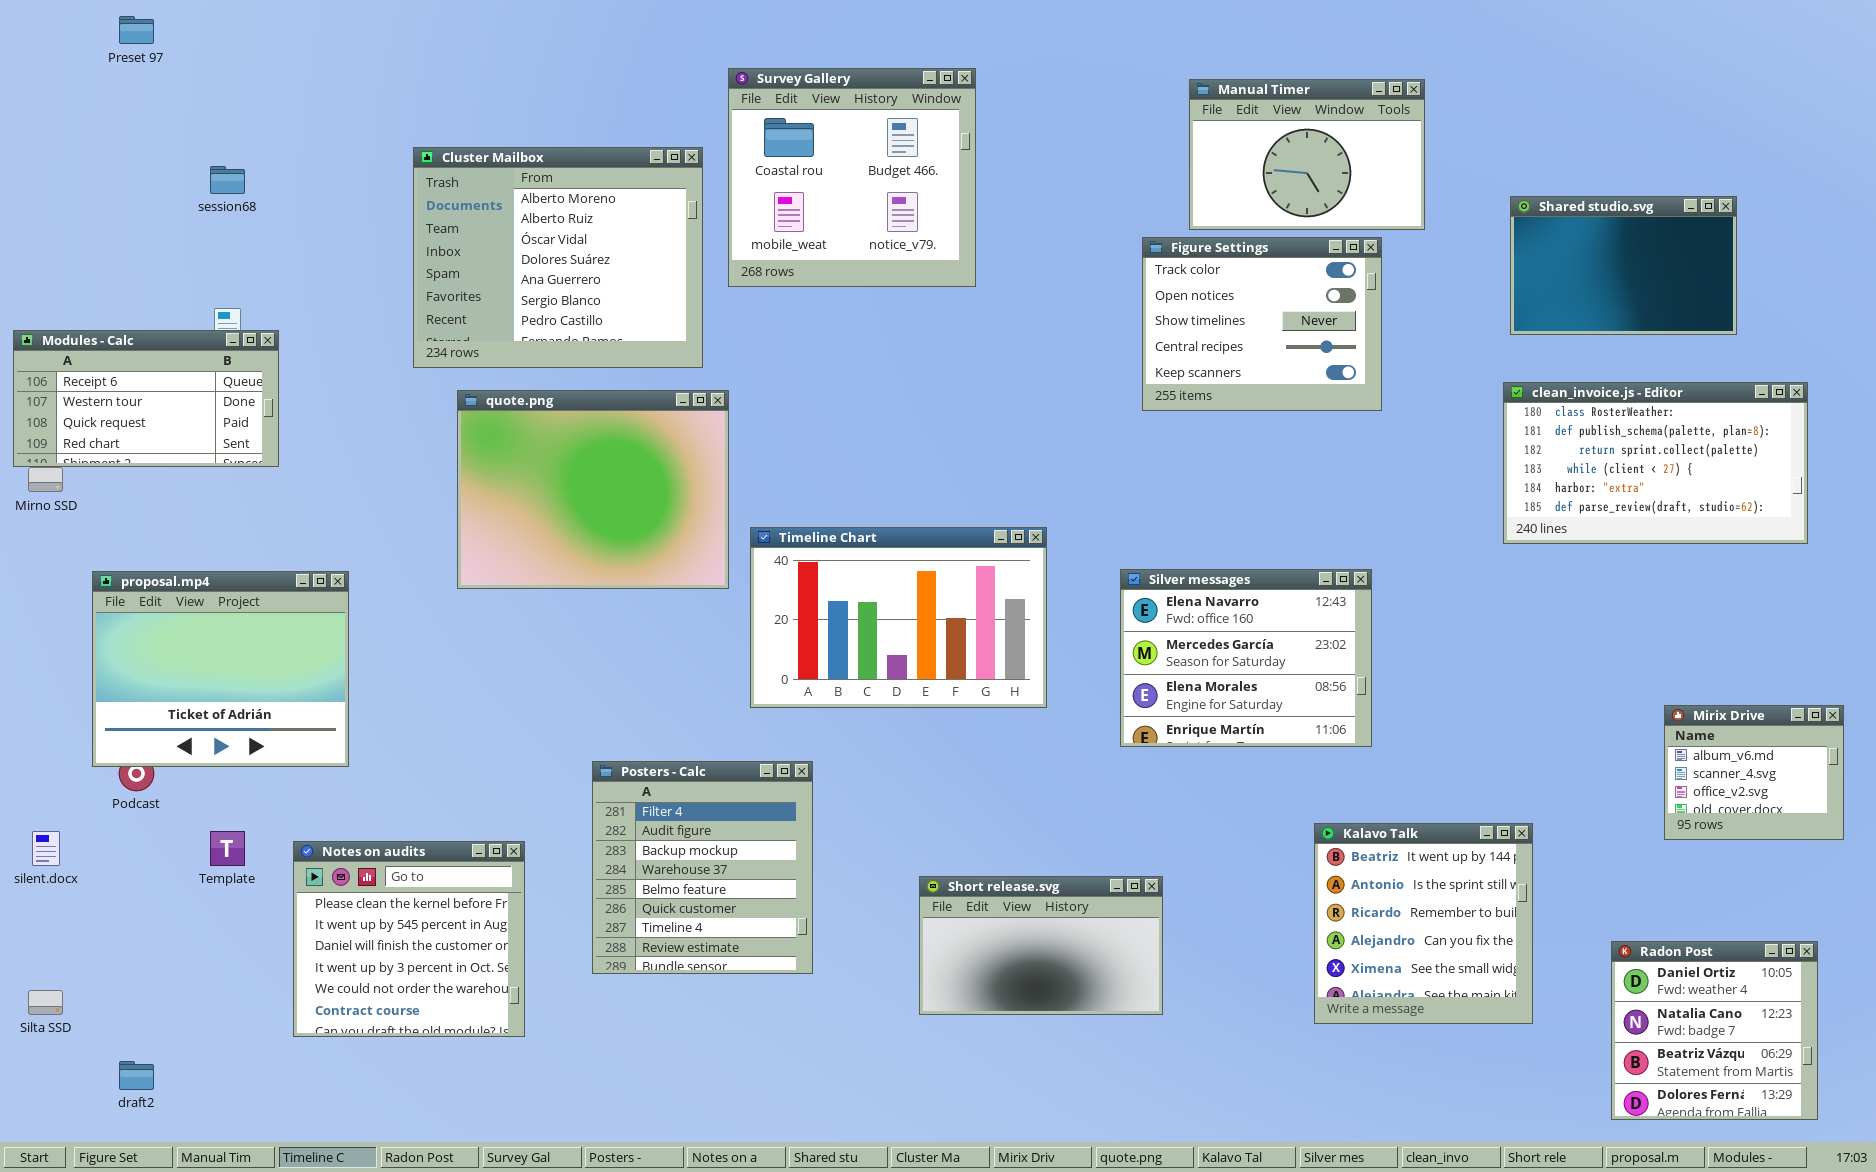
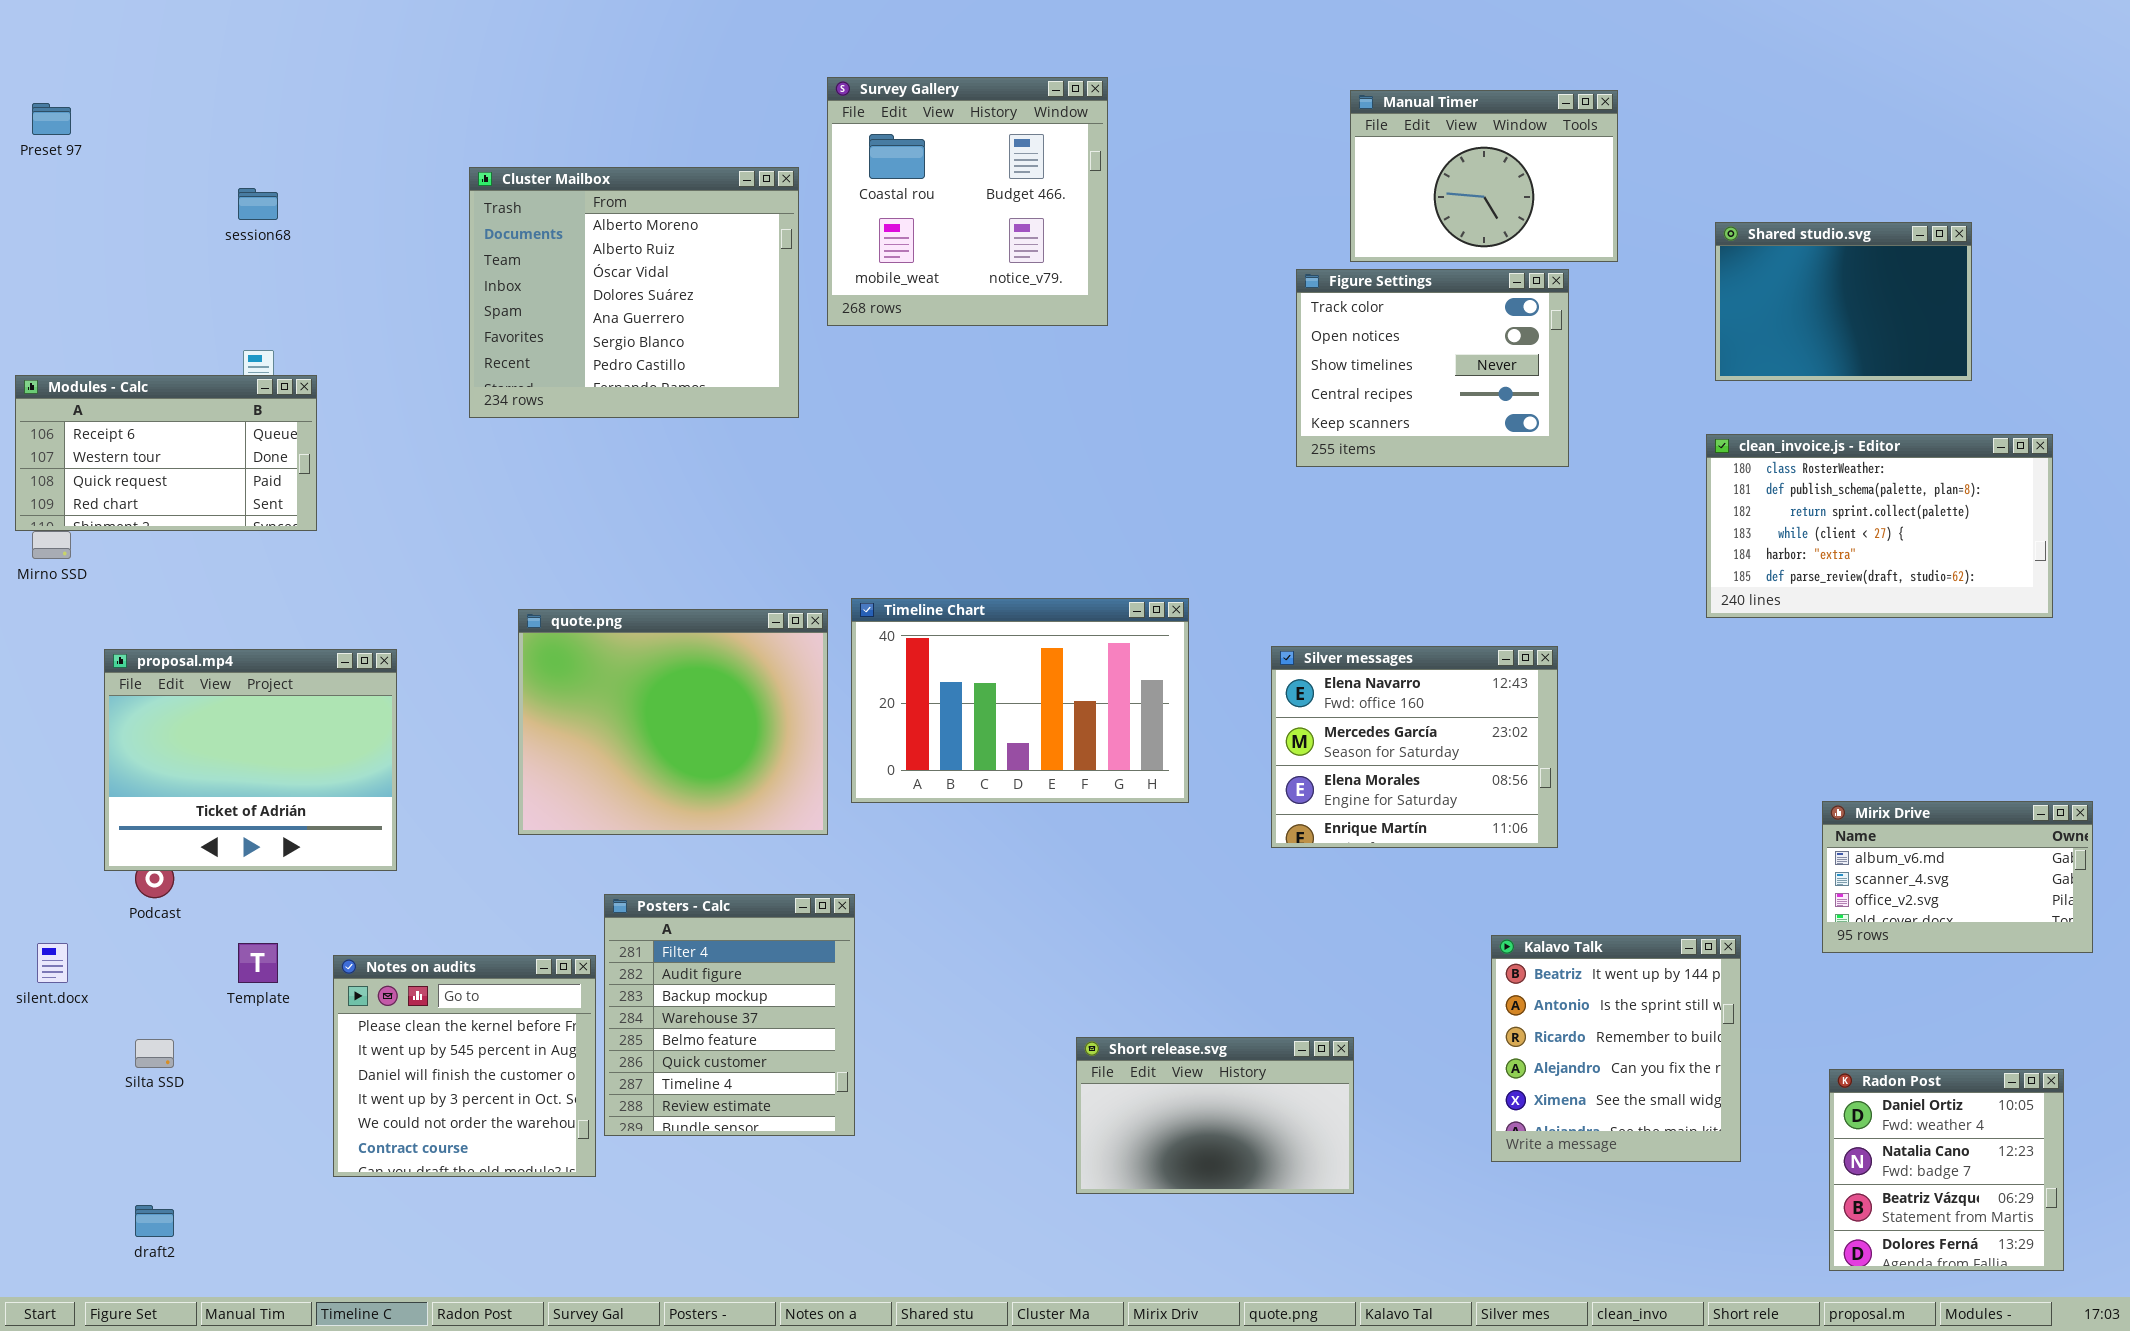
Preset 97: [119,16,154,44] -> [32,103,71,135], moved
quote.png: [457,390,729,589] -> [518,609,828,835], moved
Mirix Drive: [1664,705,1844,840] -> [1822,801,2093,953], resized
Posters - Calc: [592,761,813,974] -> [604,894,855,1136], moved
Short release.svg: [919,876,1163,1015] -> [1076,1037,1354,1194], moved
Silta SSD: [28,990,63,1015] -> [135,1039,174,1068], moved

